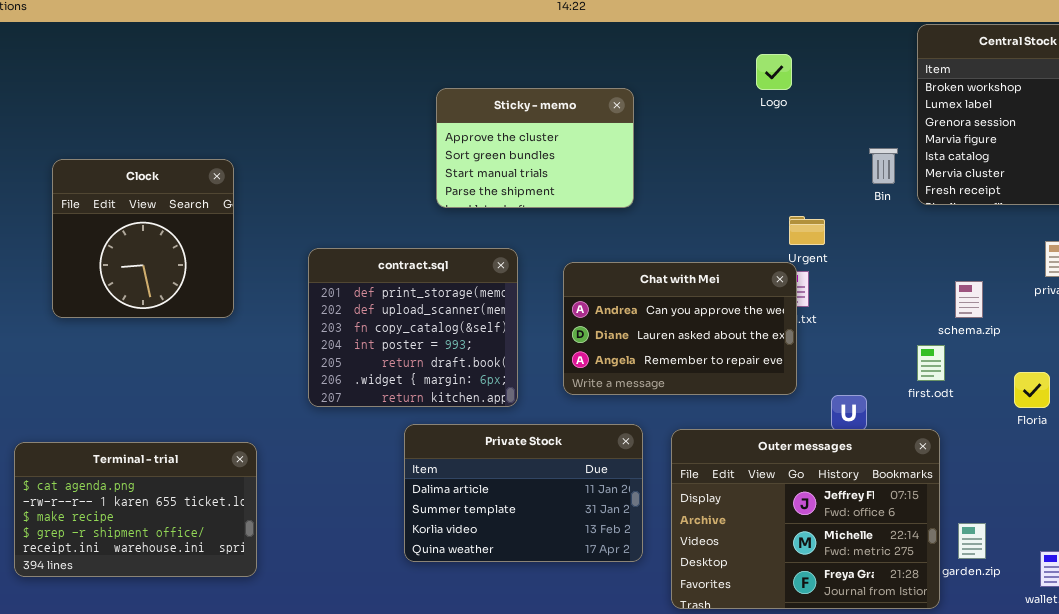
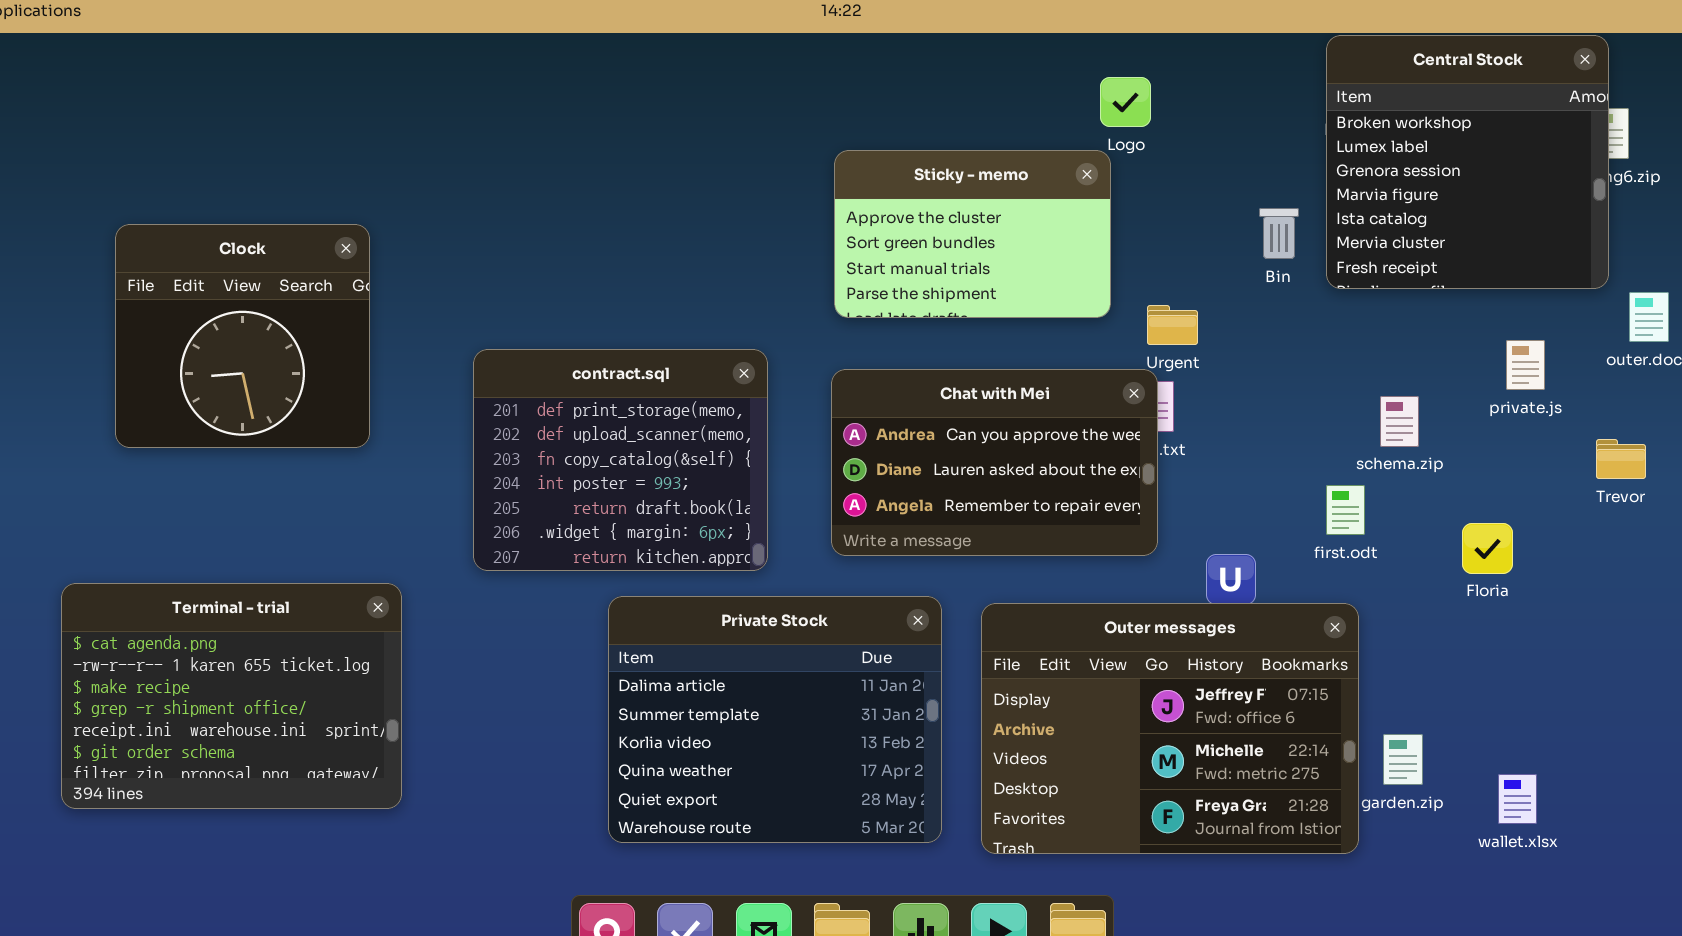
Sticky - memo: [436,88,634,208] -> [834,150,1111,318], moved
Private Stock: [404,424,643,562] -> [608,596,942,843], resized
Terminal - trial: [14,442,257,577] -> [61,583,402,809], resized

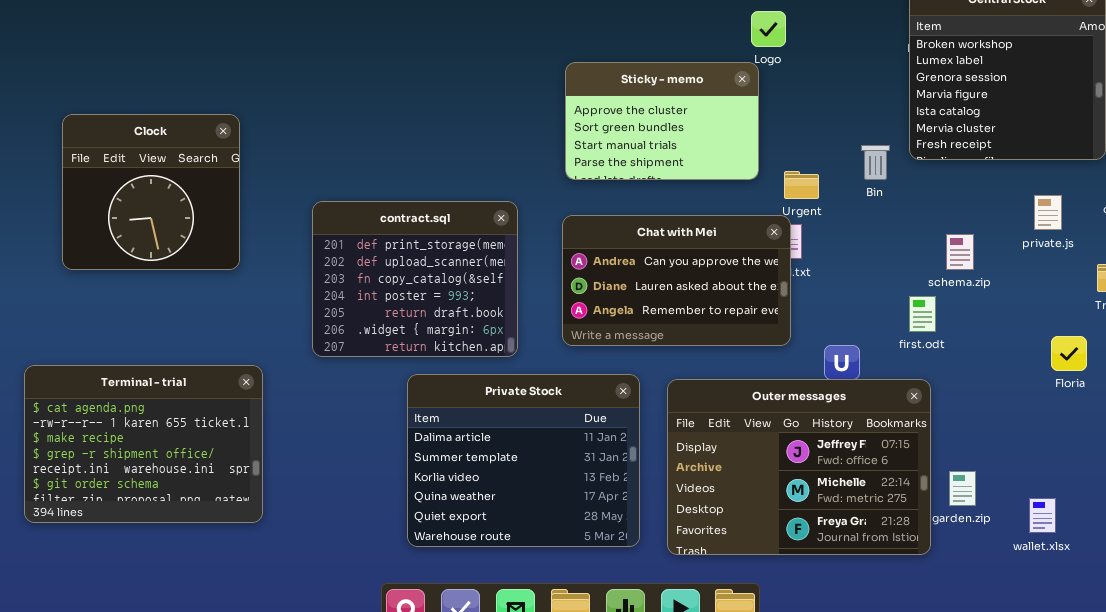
Bin: [1259,208,1299,259] -> [861,145,890,180], moved
Floria: [1462,523,1513,574] -> [1051,336,1087,371], moved

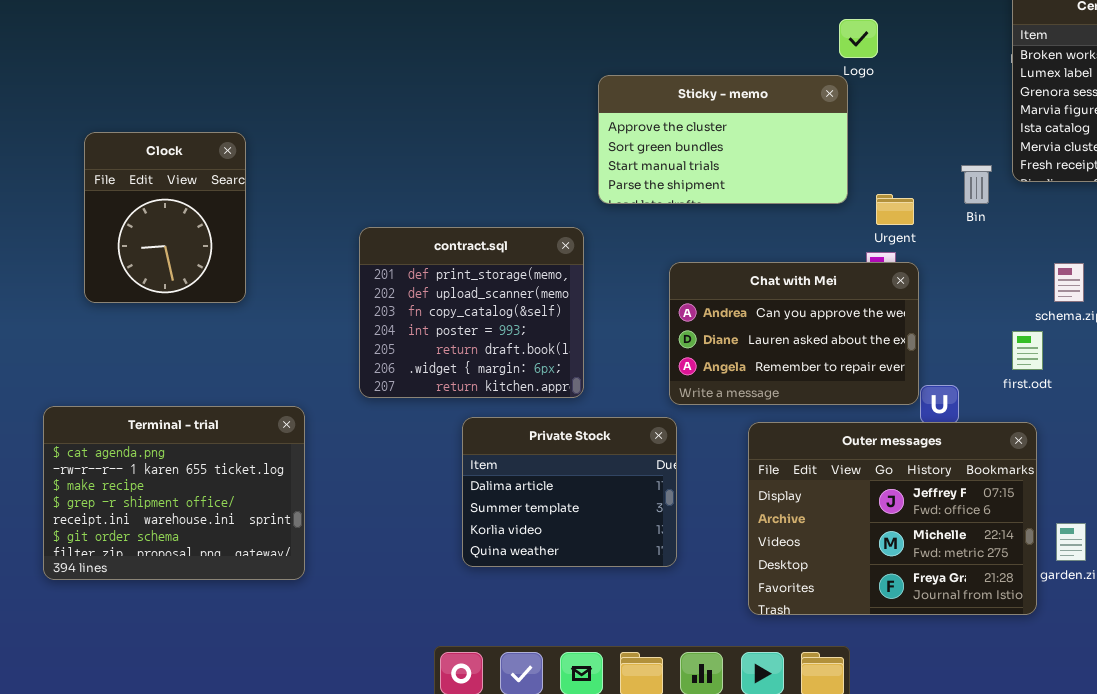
Sticky - memo: [565,62,759,180] -> [598,75,848,204], resized
Clock: [62,114,240,270] -> [84,132,246,303], resized
Chat with Mei: [562,215,791,346] -> [669,262,919,405], moved
Private Stock: [407,374,640,547] -> [462,417,677,567], resized

